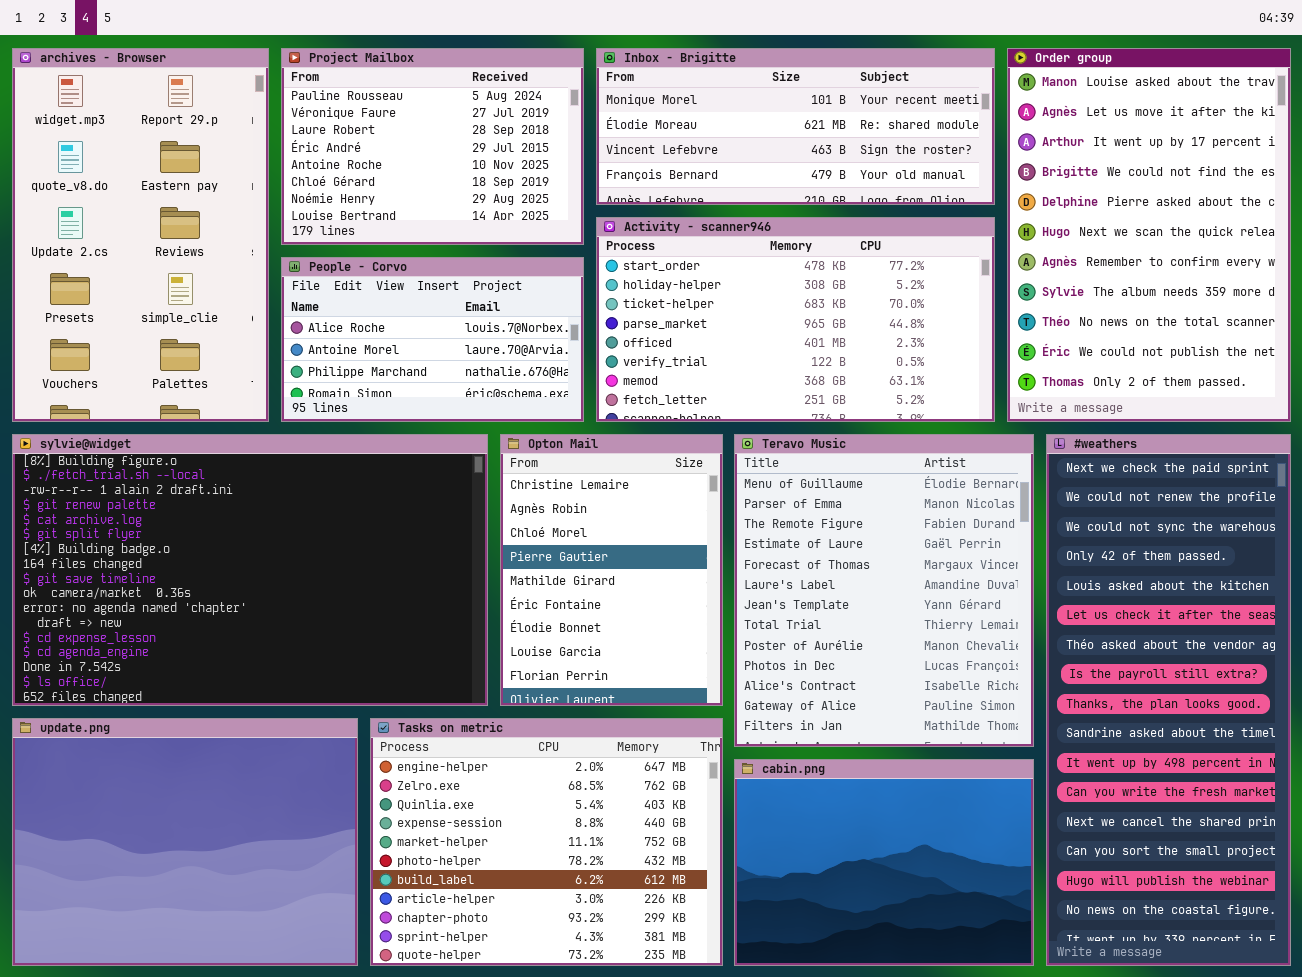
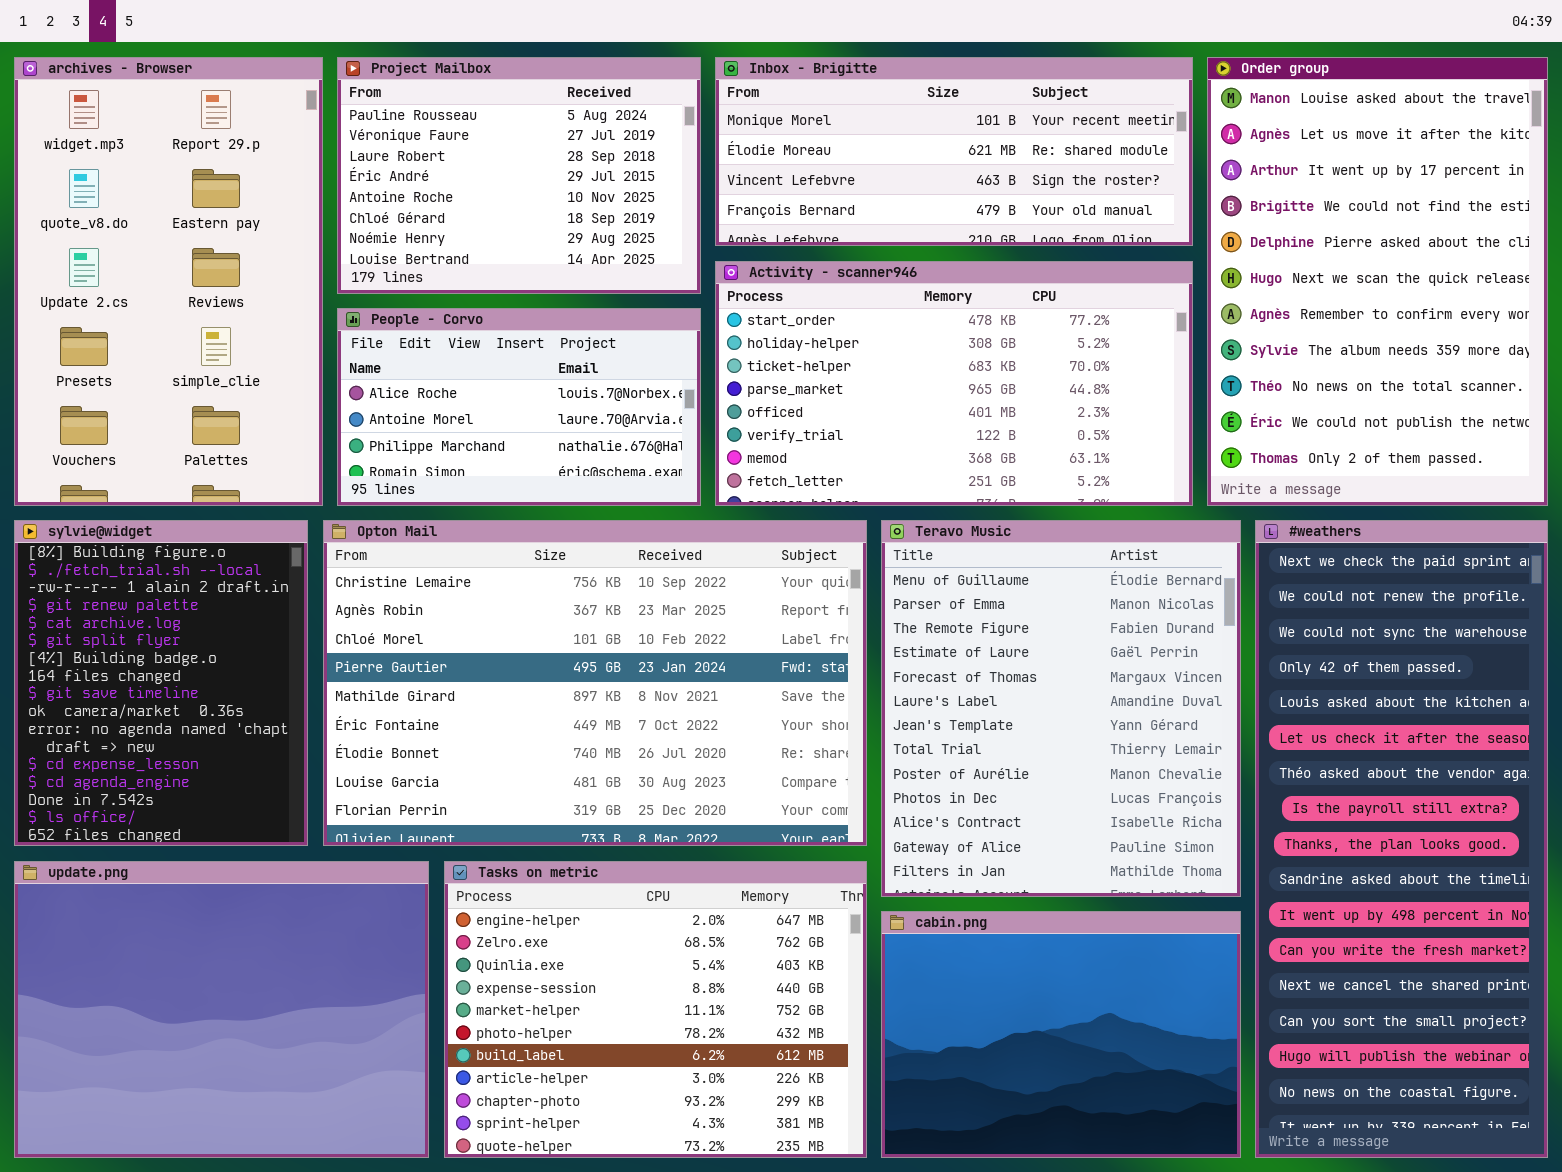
sylvie@widget: [12,434,488,706] -> [14,520,308,846], resized
Opton Mail: [500,434,723,706] -> [323,520,867,846], resized

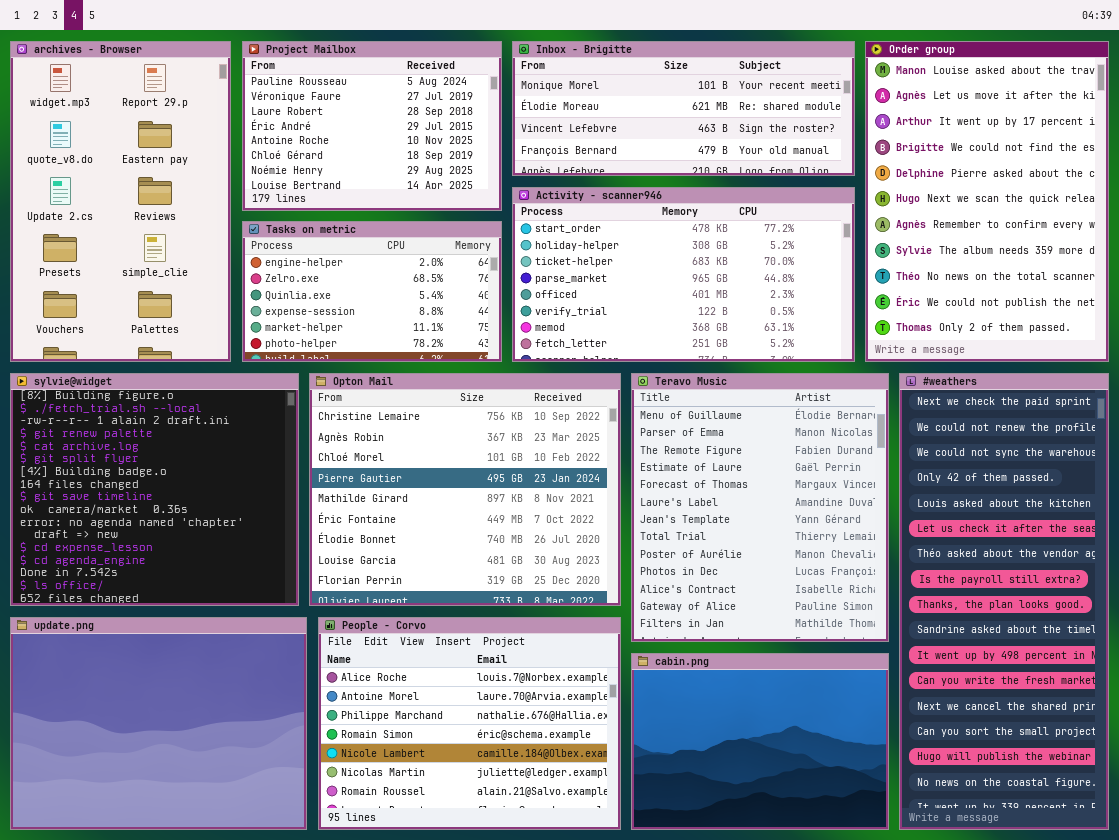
People - Corvo: [337,308,701,506] -> [318,617,621,830], moved, resized
sylvie@widget: [14,520,308,846] -> [10,373,299,606], resized
Opton Mail: [323,520,867,846] -> [309,373,621,606], resized
Tasks on metric: [444,861,867,1158] -> [242,221,502,362], moved, resized

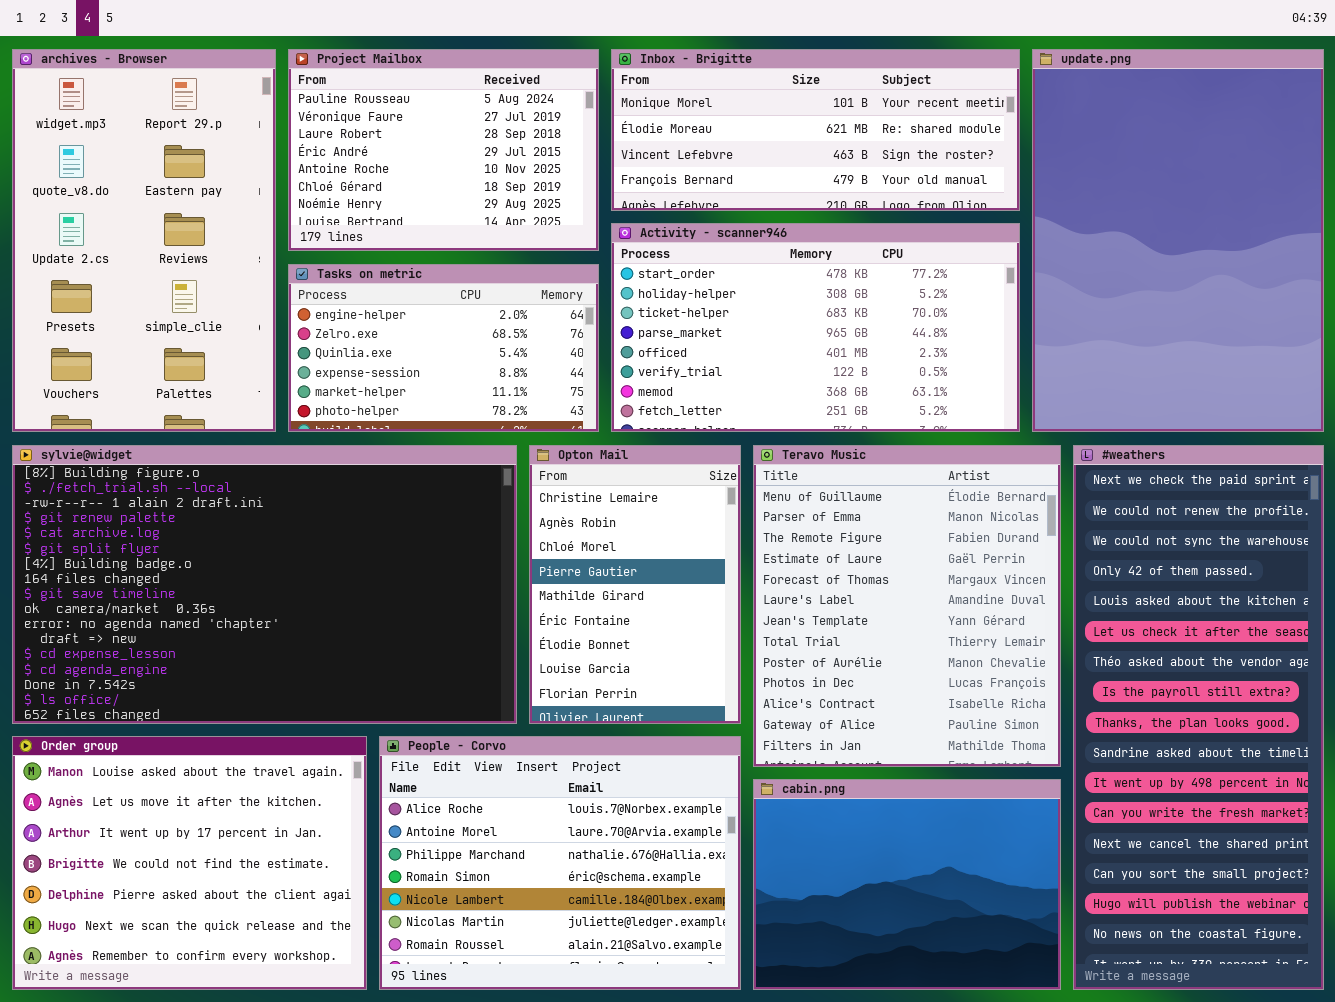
Order group: [865,41,1109,362] -> [12,736,367,990], moved, resized
sylvie@widget: [10,373,299,606] -> [12,445,517,724], resized
Opton Mail: [309,373,621,606] -> [529,445,741,724], resized
update.png: [10,617,307,830] -> [1032,49,1324,432], moved, resized

